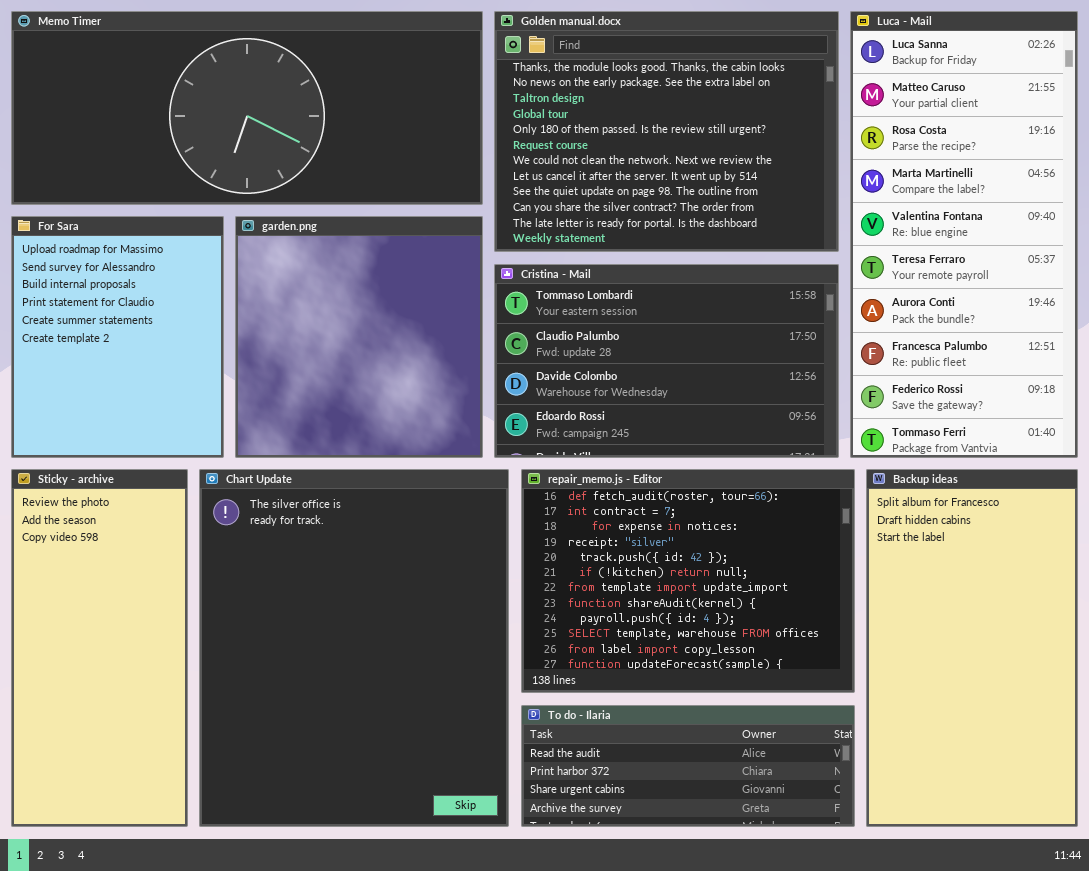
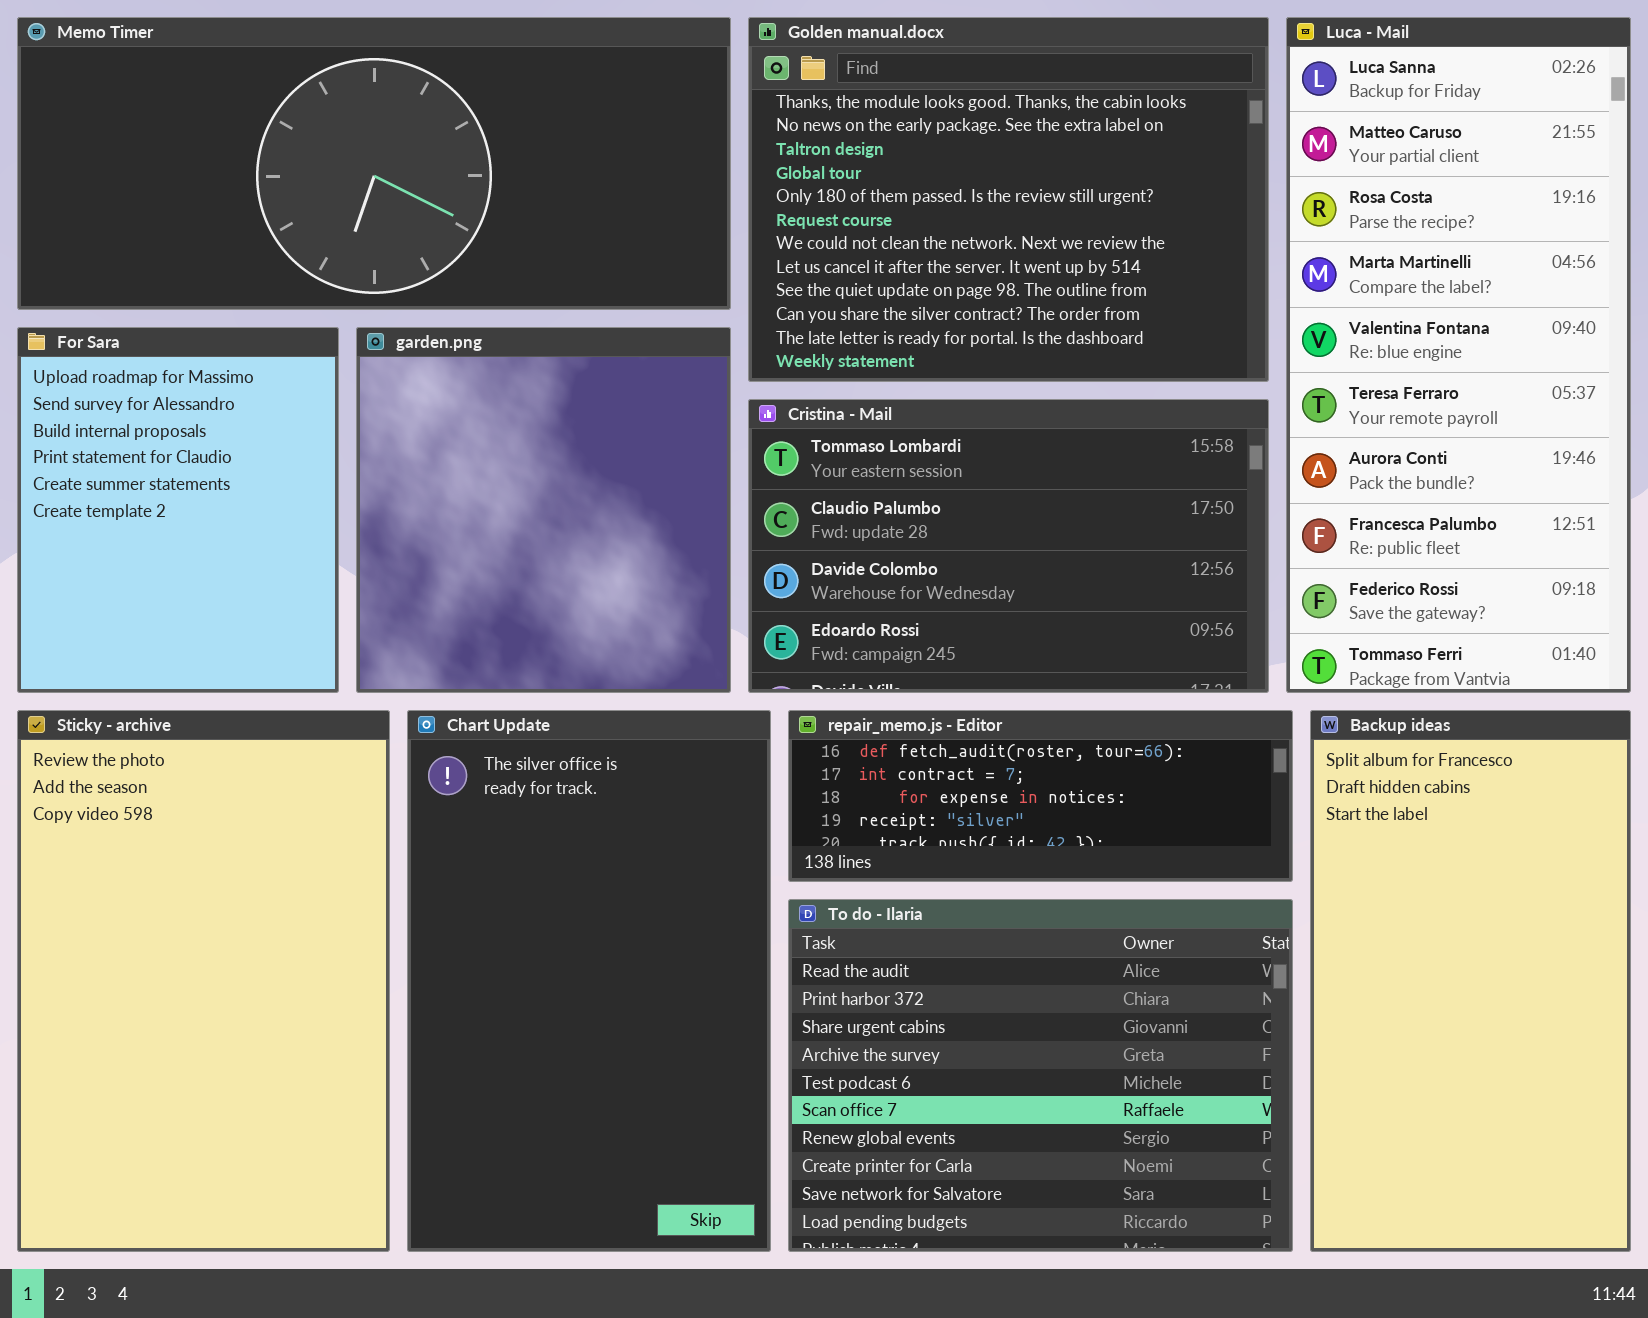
Sticky - archive: [11,469,188,827] -> [17,710,390,1252], resized
Chart Update: [199,469,509,827] -> [407,710,771,1252], resized
repair_memo.js - Editor: [521,469,855,693] -> [788,710,1293,882], resized
To do - Ilaria: [521,705,855,827] -> [788,899,1293,1252], resized

